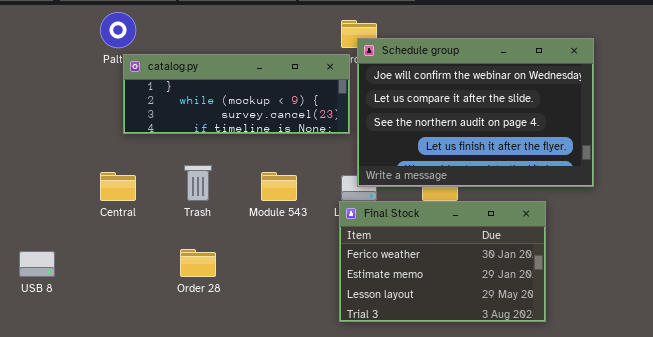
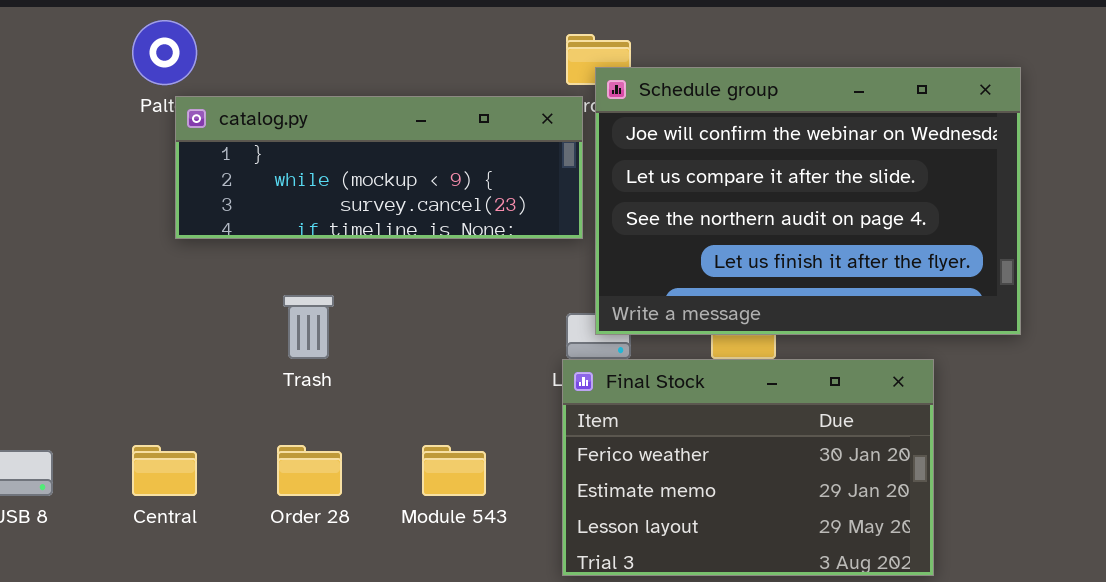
Central: [100,172,136,201] -> [132,445,197,496], moved
Module 543: [261,172,297,201] -> [422,445,486,496], moved

